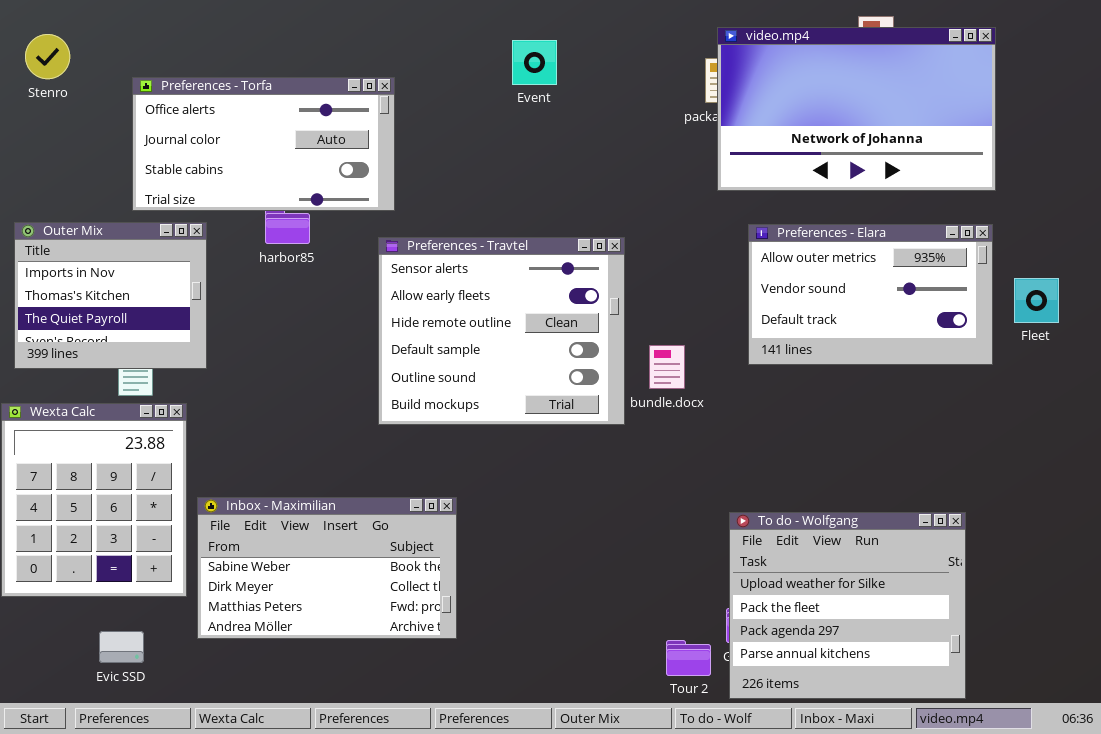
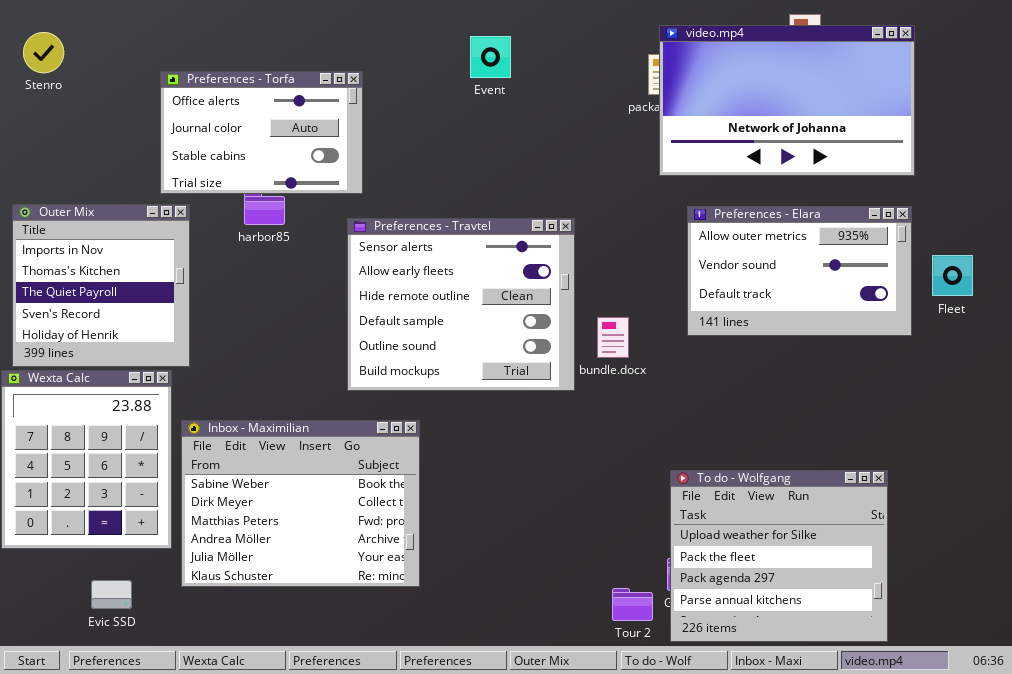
Preferences - Torfa: [132,77,395,211] -> [160,71,363,194], resized
Outer Mix: [14,222,207,369] -> [12,204,190,367], resized
Inbox - Maximilian: [197,497,457,639] -> [181,420,420,587], resized

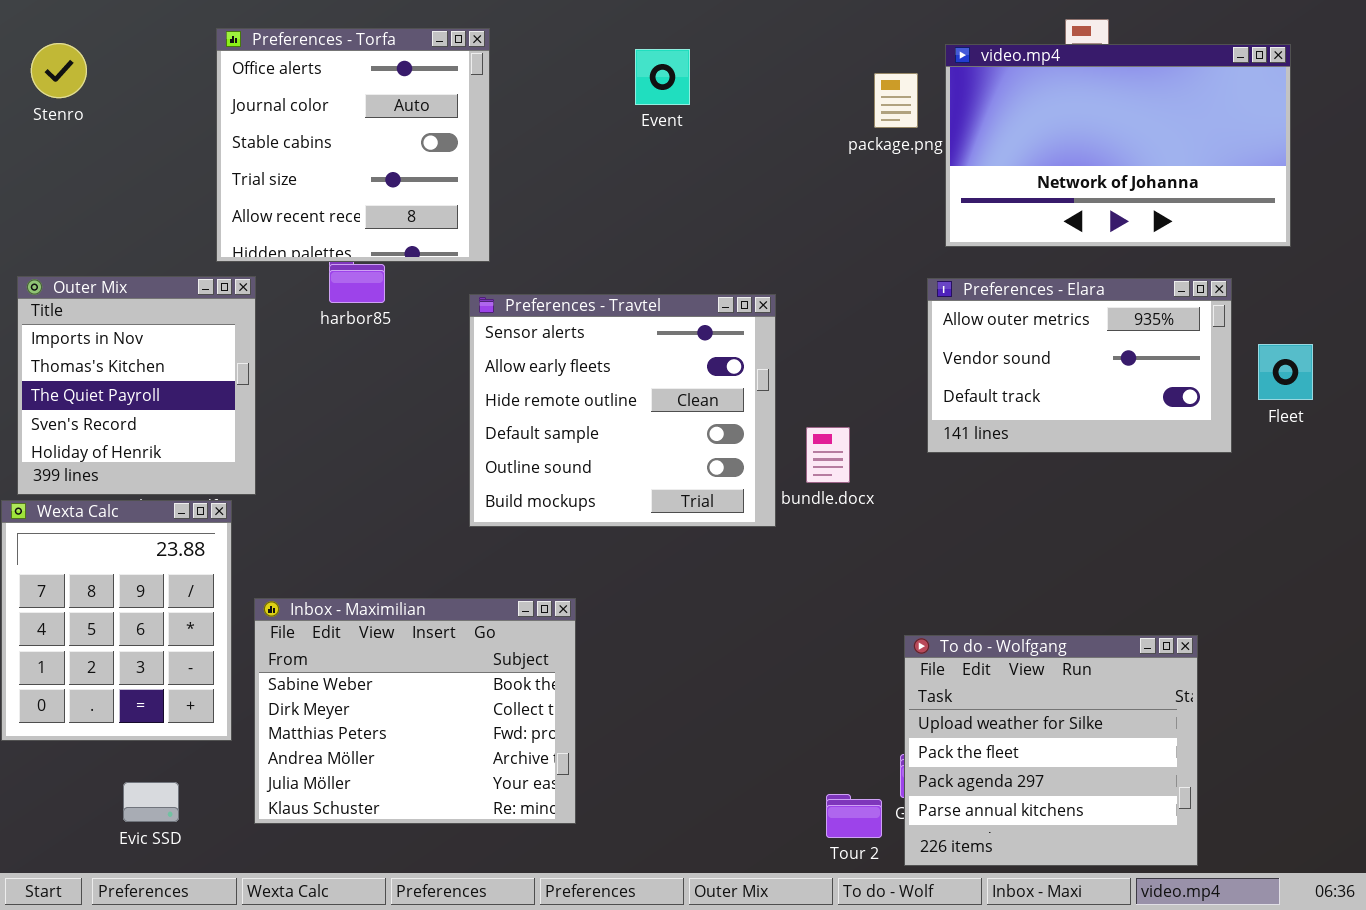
video.mp4: [659,25,915,176] -> [945,44,1291,247], moved
Preferences - Torfa: [160,71,363,194] -> [216,28,490,262], resized
Inbox - Maximilian: [181,420,420,587] -> [254,598,576,824], moved

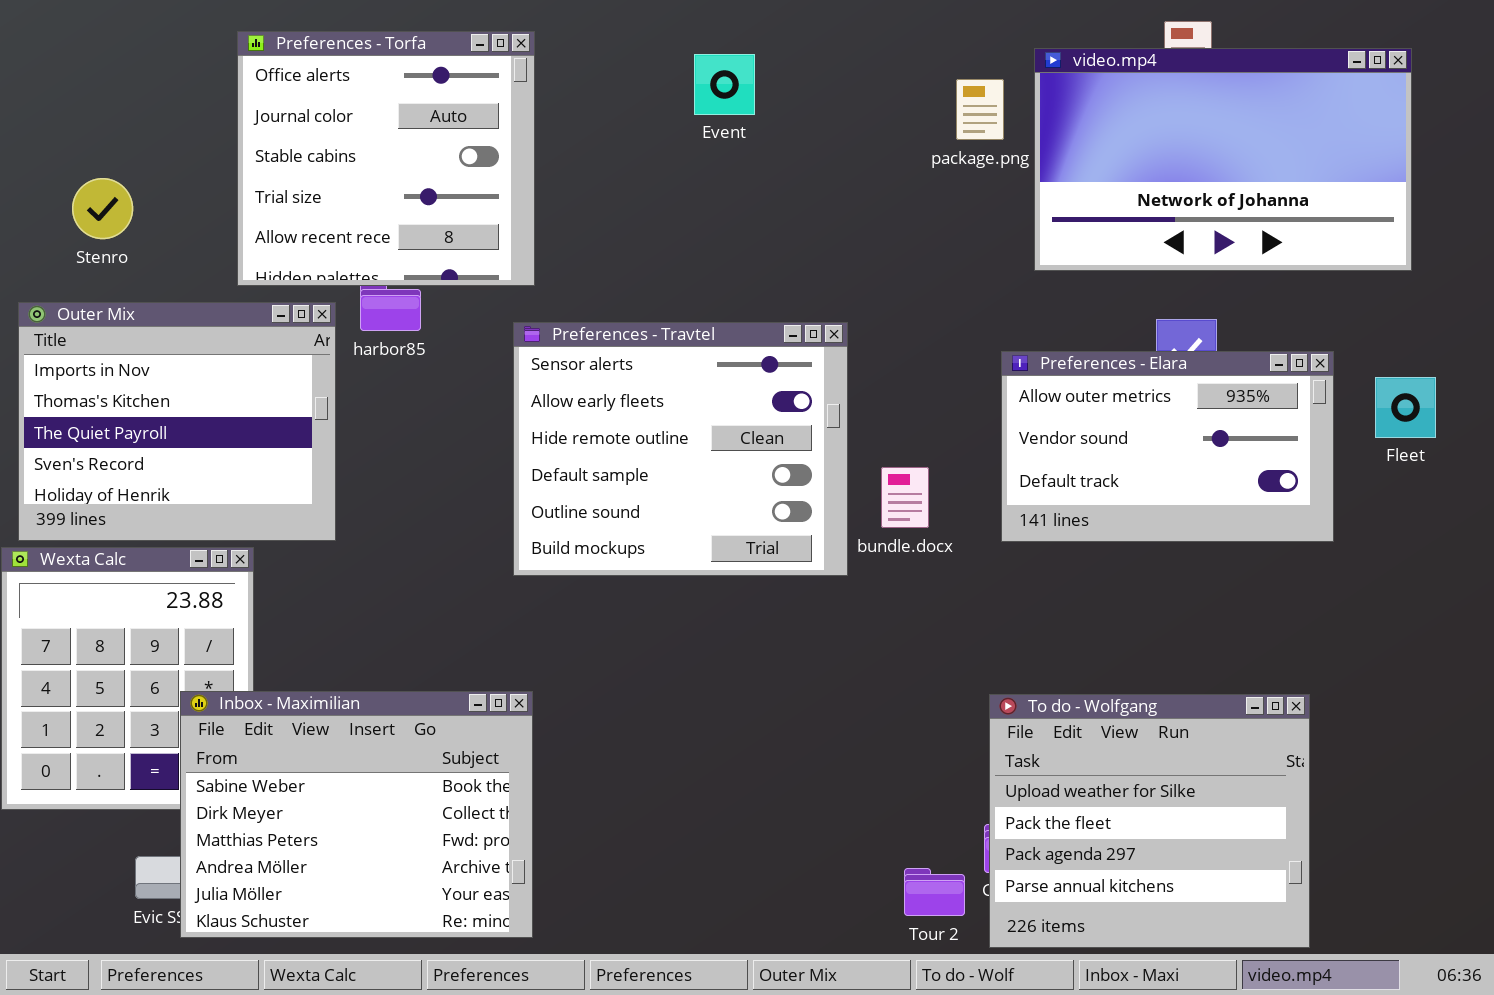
Stenro: [31,43,87,98] -> [72,178,133,239], moved
Outer Mix: [17,276,256,495] -> [18,302,336,541], resized
Preferences - Elara: [927,278,1232,453] -> [1001,351,1334,542], moved
Inbox - Maximilian: [254,598,576,824] -> [180,691,533,938], moved

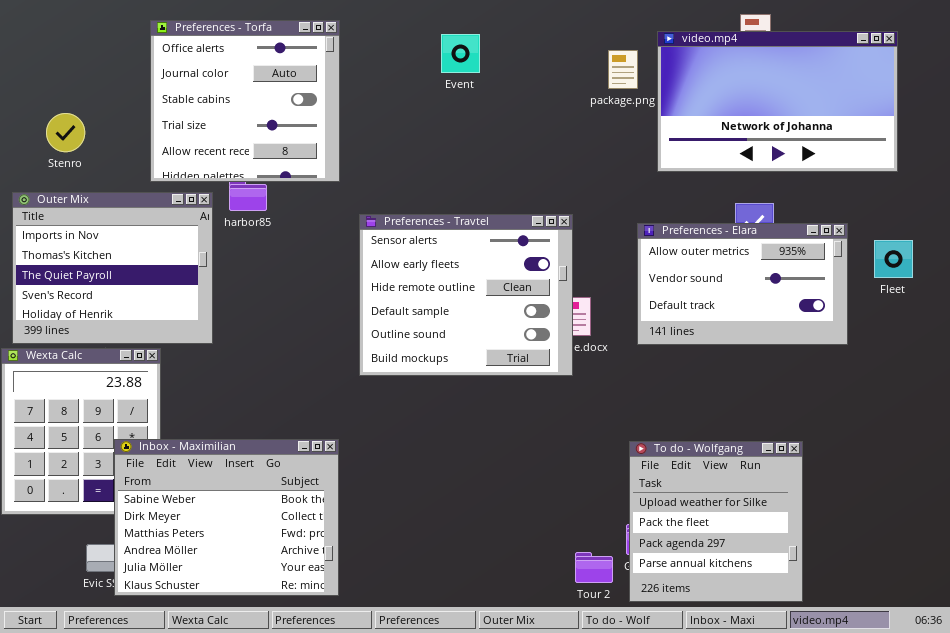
Preferences - Travtel: [513,322,848,576] -> [359,214,573,376], moved
To do - Wolfgang: [989,694,1310,948] -> [629,441,803,602], resized

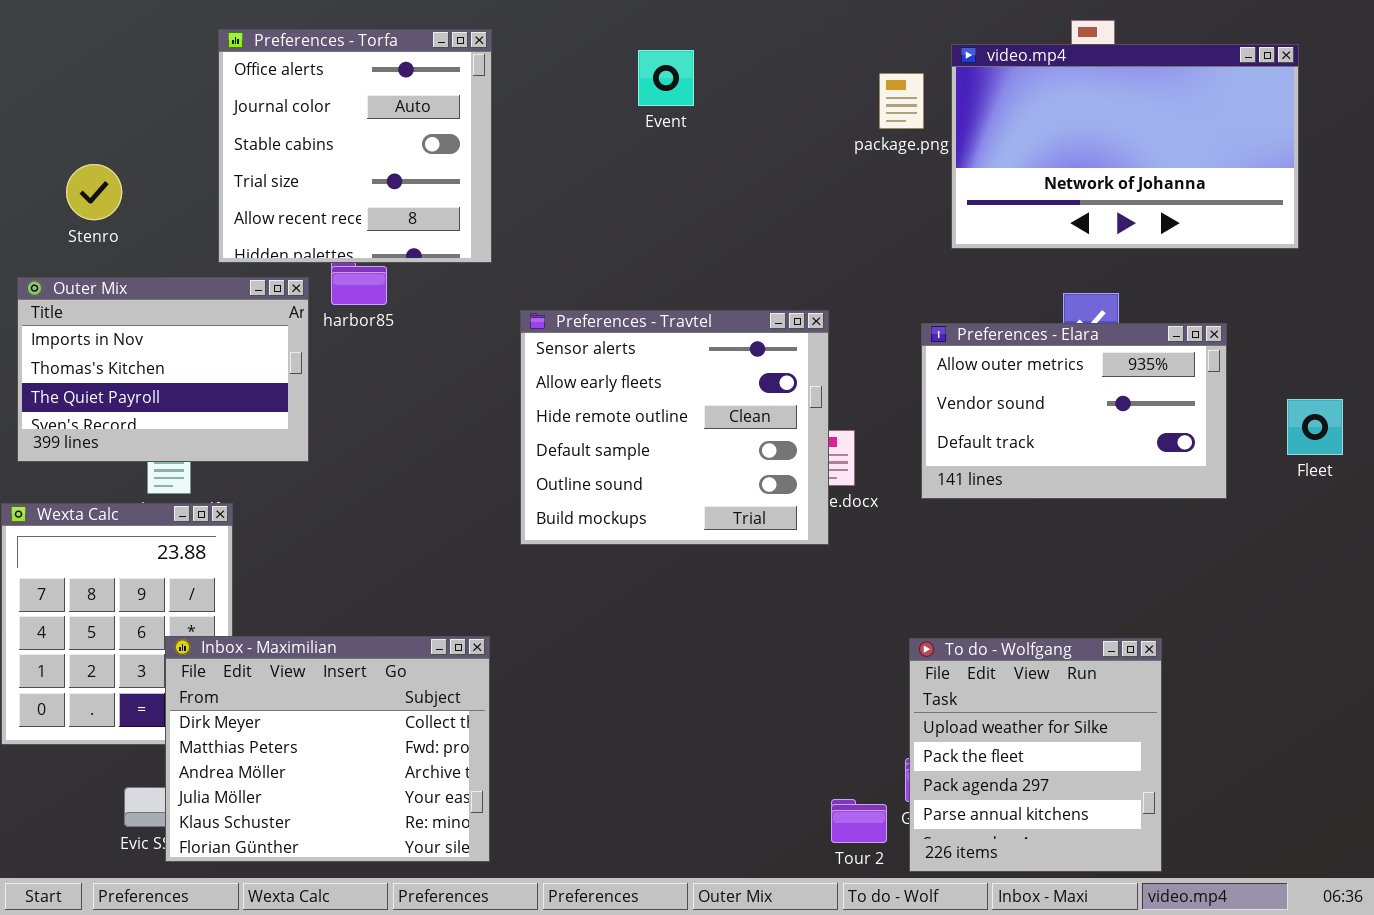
Outer Mix: [12,192,213,344] -> [17,277,309,462], resized
Fleet: [874,240,913,278] -> [1287,399,1343,455], moved
Inbox - Maximilian: [114,439,339,596] -> [165,636,490,862], scrolled down 1 row

